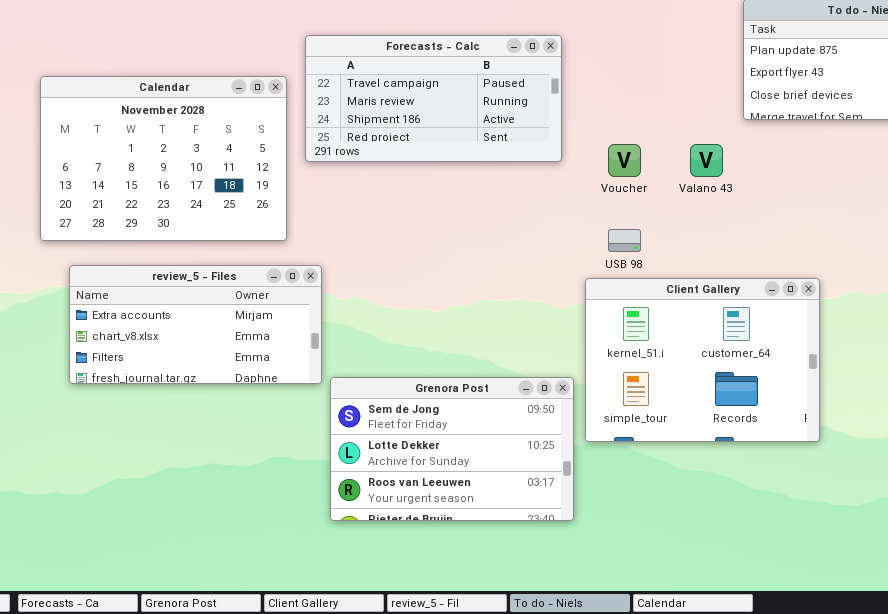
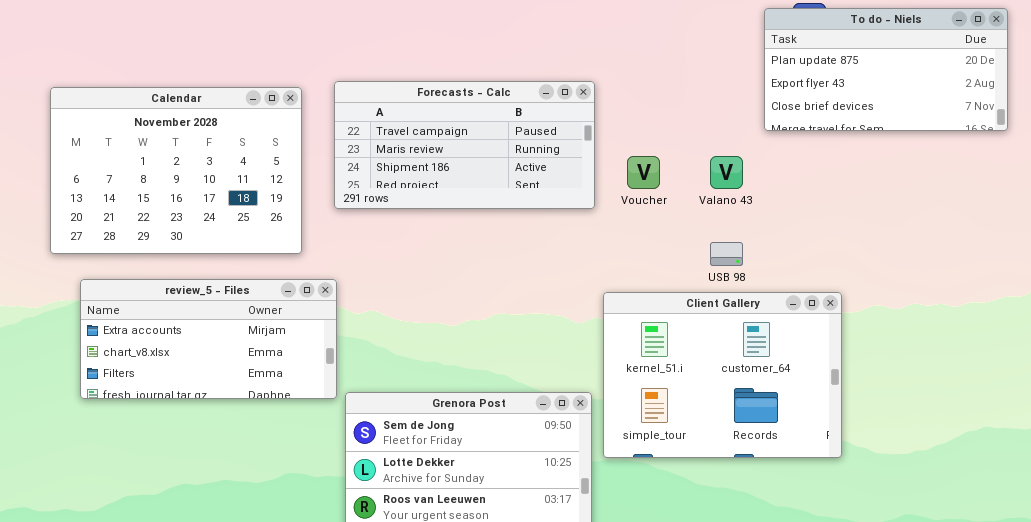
Forecasts - Calc: [305,35,562,162] -> [334,81,595,209], moved
USB 98: [608,229,641,252] -> [710,242,743,266], moved

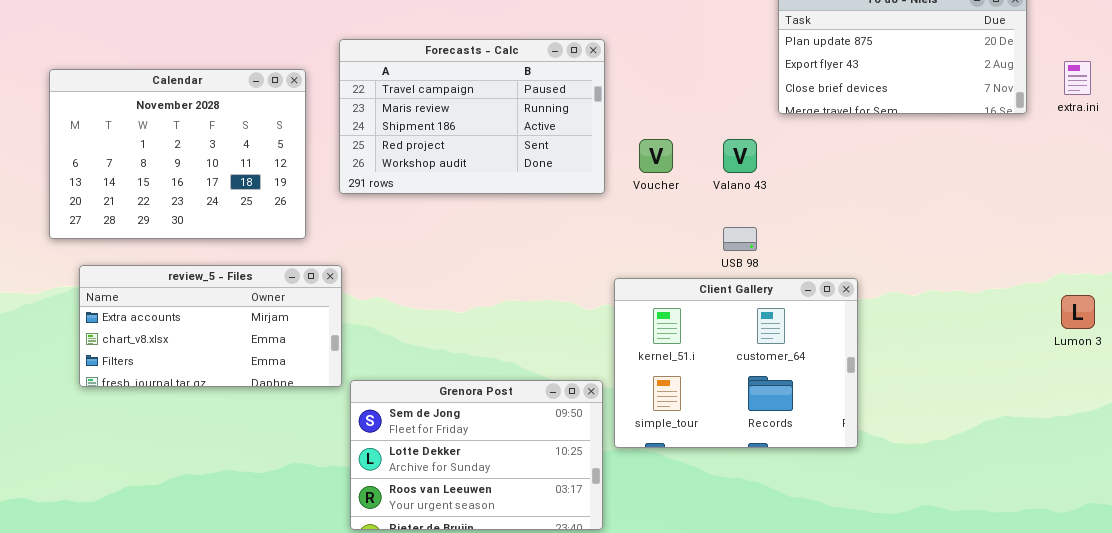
Forecasts - Calc: [334,81,595,209] -> [339,39,605,194], resized

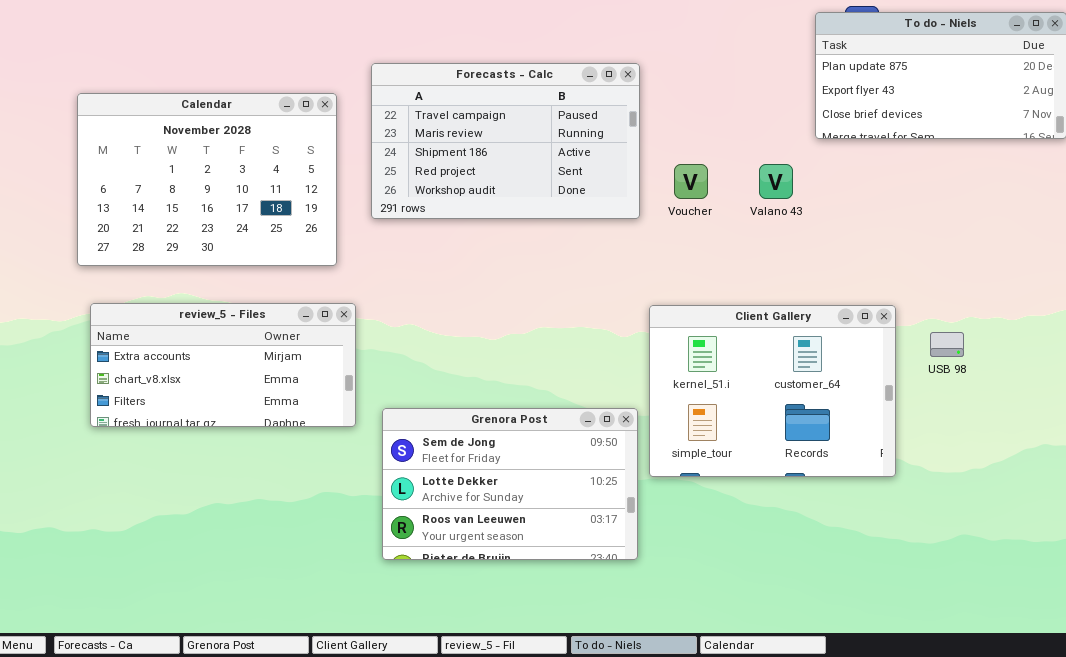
USB 98: [723,227,757,251] -> [930,332,964,357], moved
review_5 - Files: [79,265,342,387] -> [90,303,356,427], moved

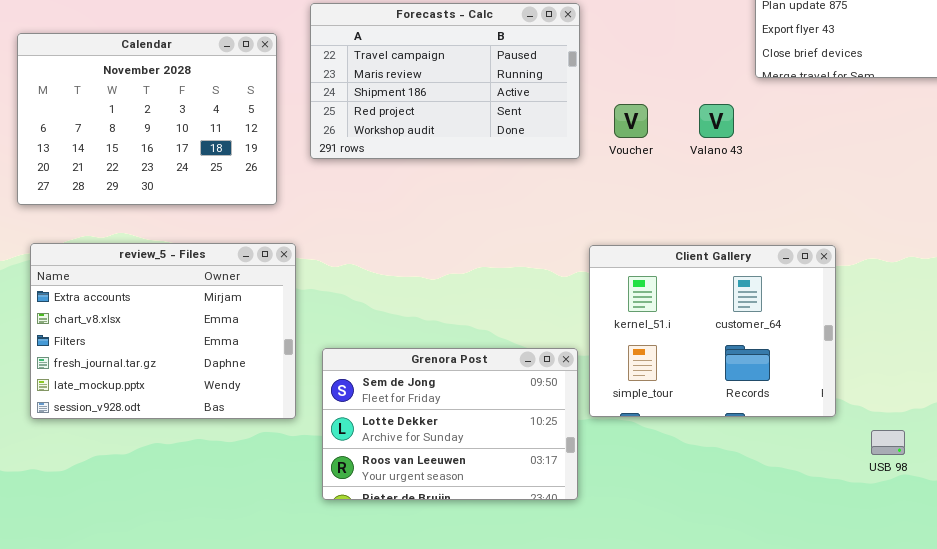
review_5 - Files: [90,303,356,427] -> [30,243,296,419], resized
USB 98: [930,332,964,357] -> [871,430,905,455], moved

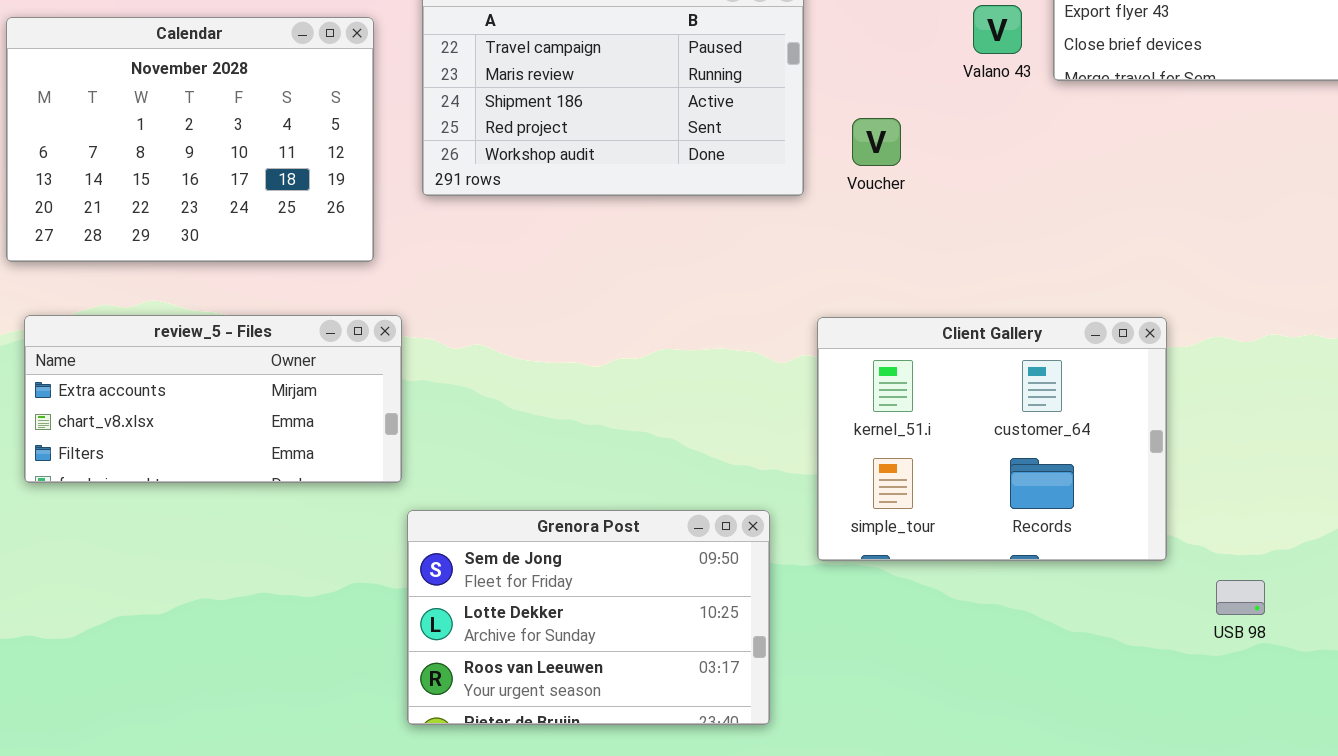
Valano 43: [699,104,734,138] -> [973,5,1022,54], moved
review_5 - Files: [30,243,296,419] -> [24,315,402,483], resized
Grenora Post: [322,348,578,500] -> [407,510,770,725], moved

